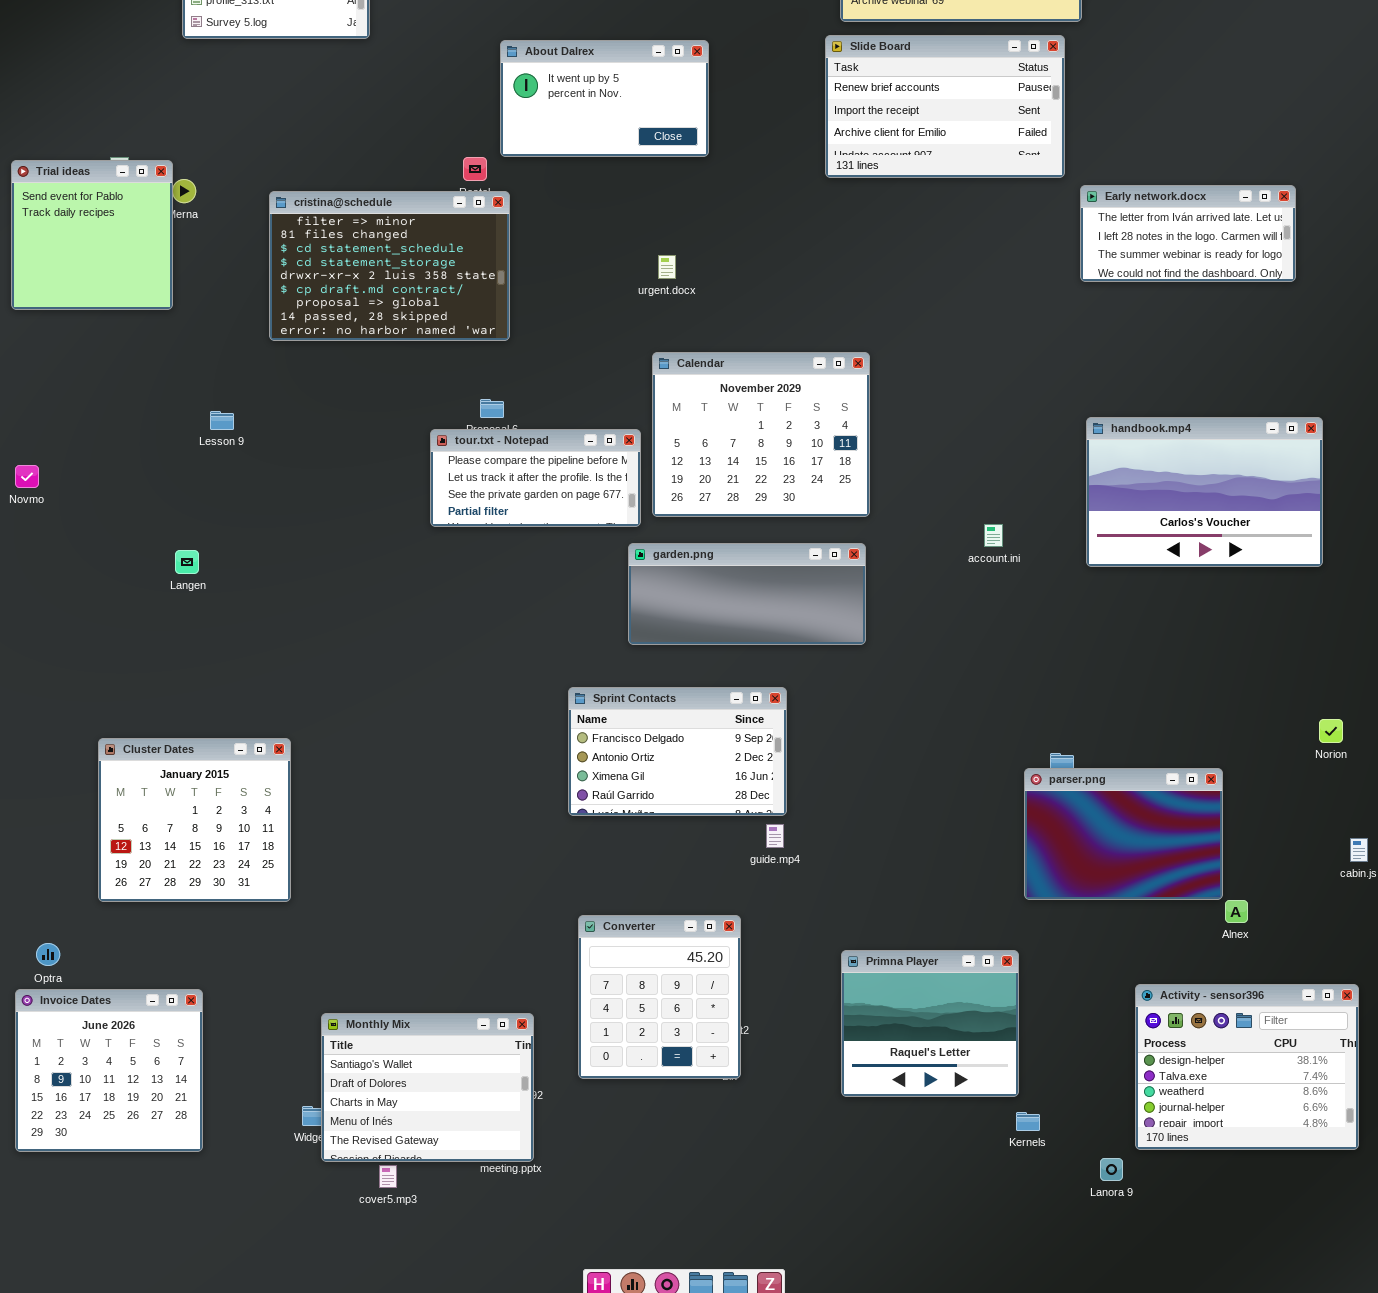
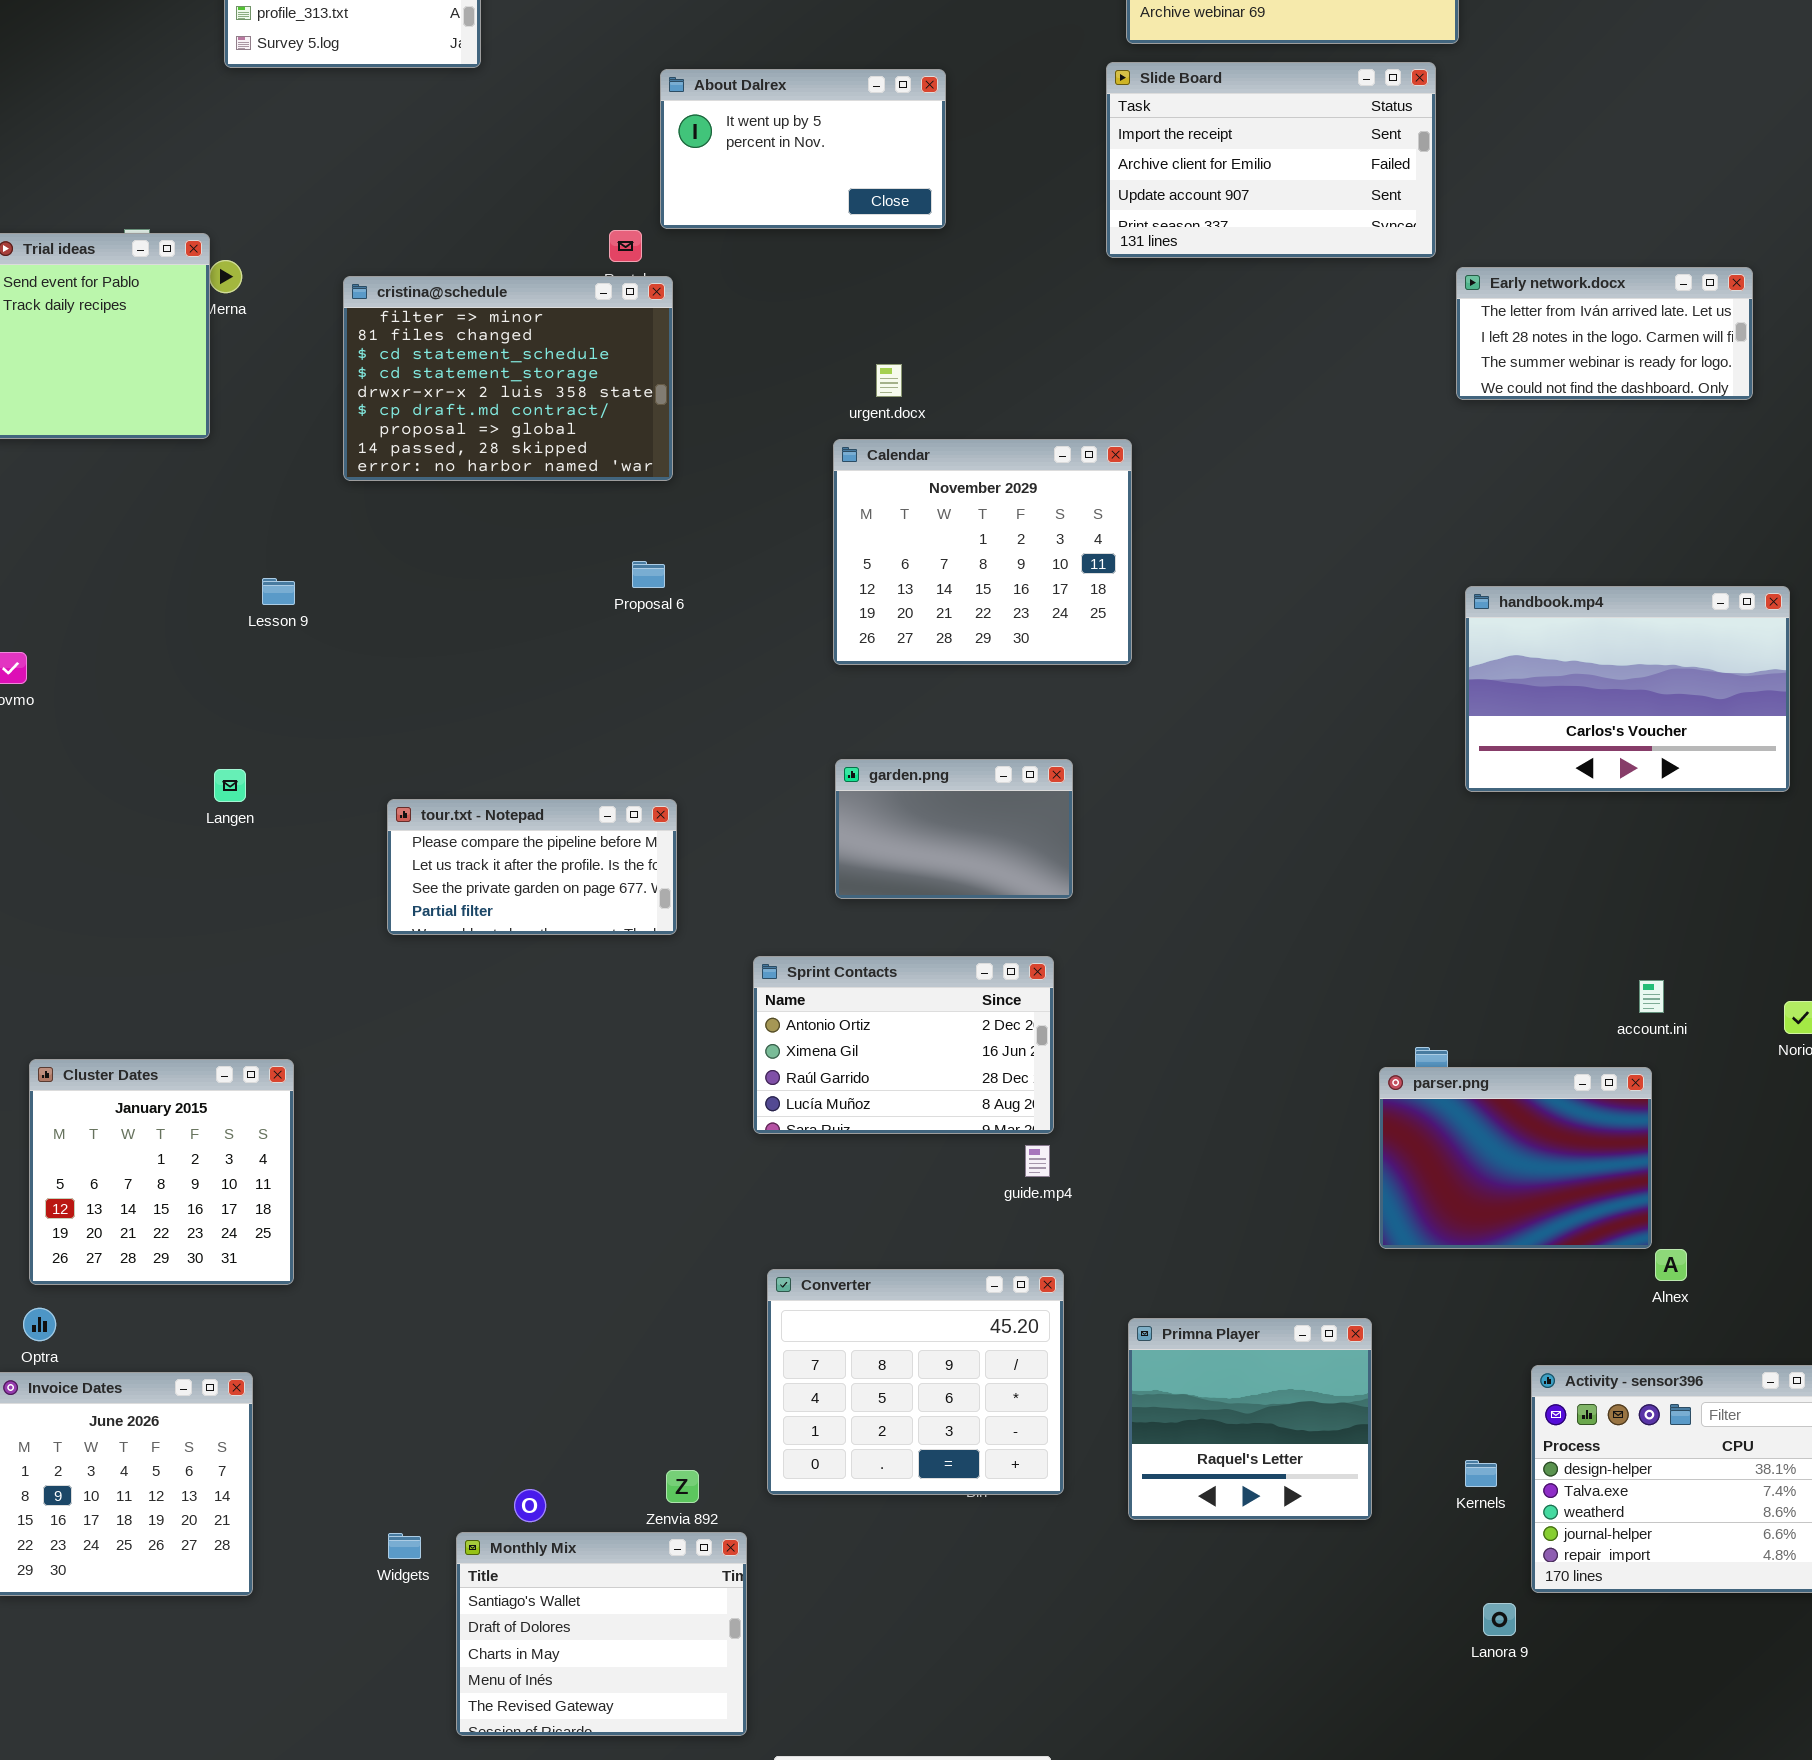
Slide Board: [825,35,1065,178] -> [1106,62,1436,258], scrolled down 1 row
Calendar: [652,352,870,517] -> [833,439,1132,665], moved
tour.txt - Notepad: [430,429,641,527] -> [387,799,677,935], moved
account.ini: [984,524,1003,547] -> [1639,980,1664,1013], moved
garden.png: [628,543,866,645] -> [835,759,1073,899], resized
Sprint Contacts: [568,687,787,816] -> [753,956,1054,1134], scrolled down 1 row
Cluster Dates: [98,738,291,902] -> [29,1059,294,1285], moved
Converter: [578,915,741,1079] -> [767,1269,1064,1495], resized
Monthly Mix: [321,1013,534,1162] -> [456,1532,747,1736], moved
Kernels: [1016,1112,1040,1131] -> [1465,1460,1497,1487], moved

